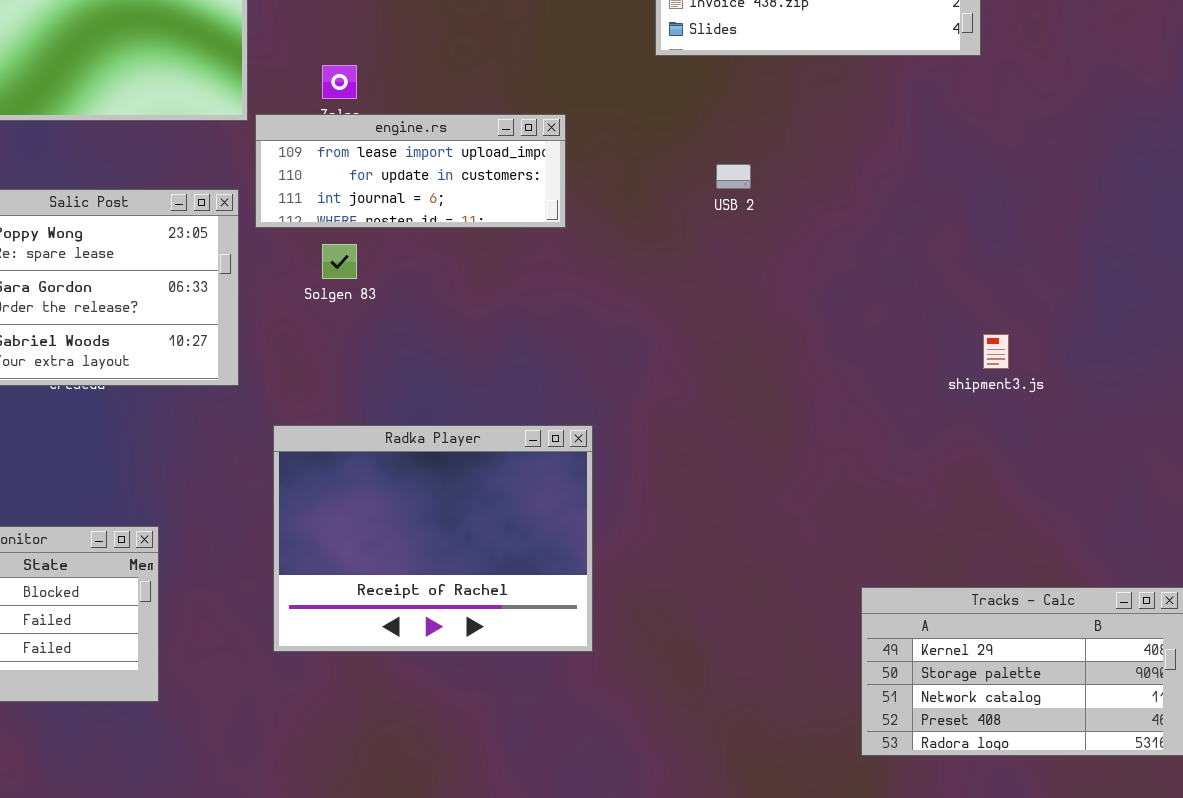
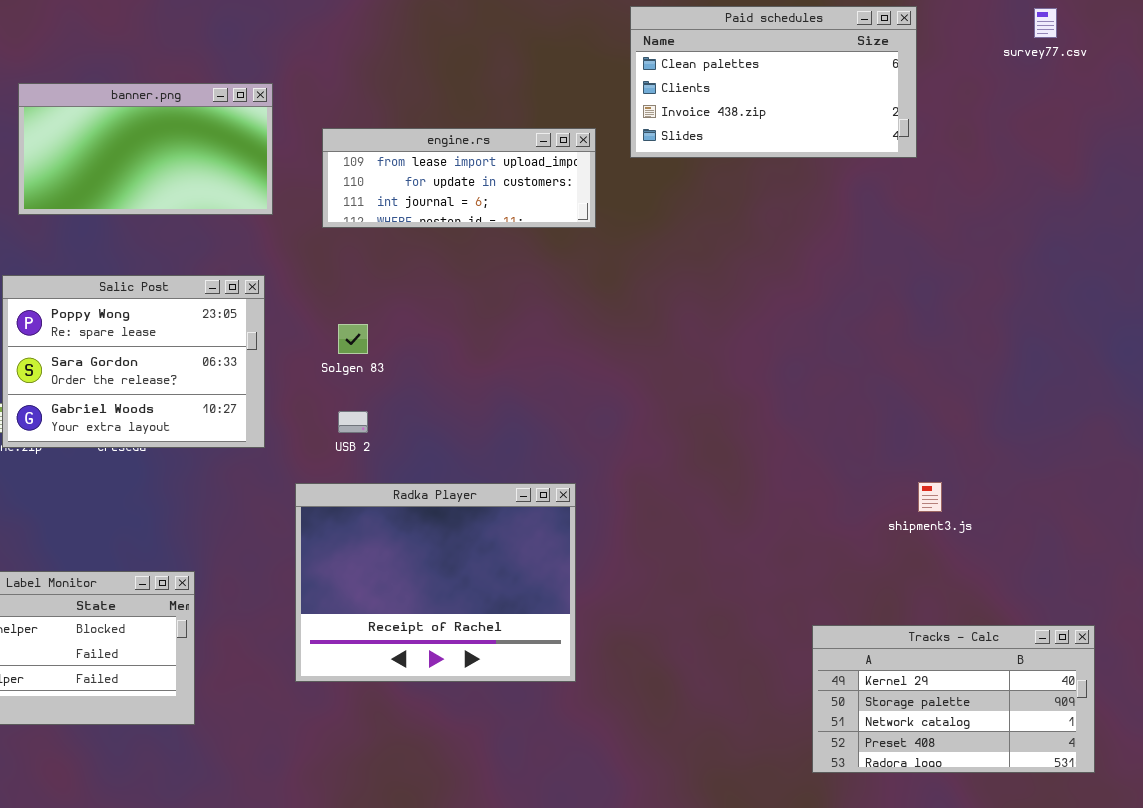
engine.rs: [255,114,566,228] -> [322,128,596,228], moved
USB 2: [716,164,751,189] -> [338,411,368,433], moved
shipment3.js: [983,334,1009,369] -> [918,482,942,512], moved

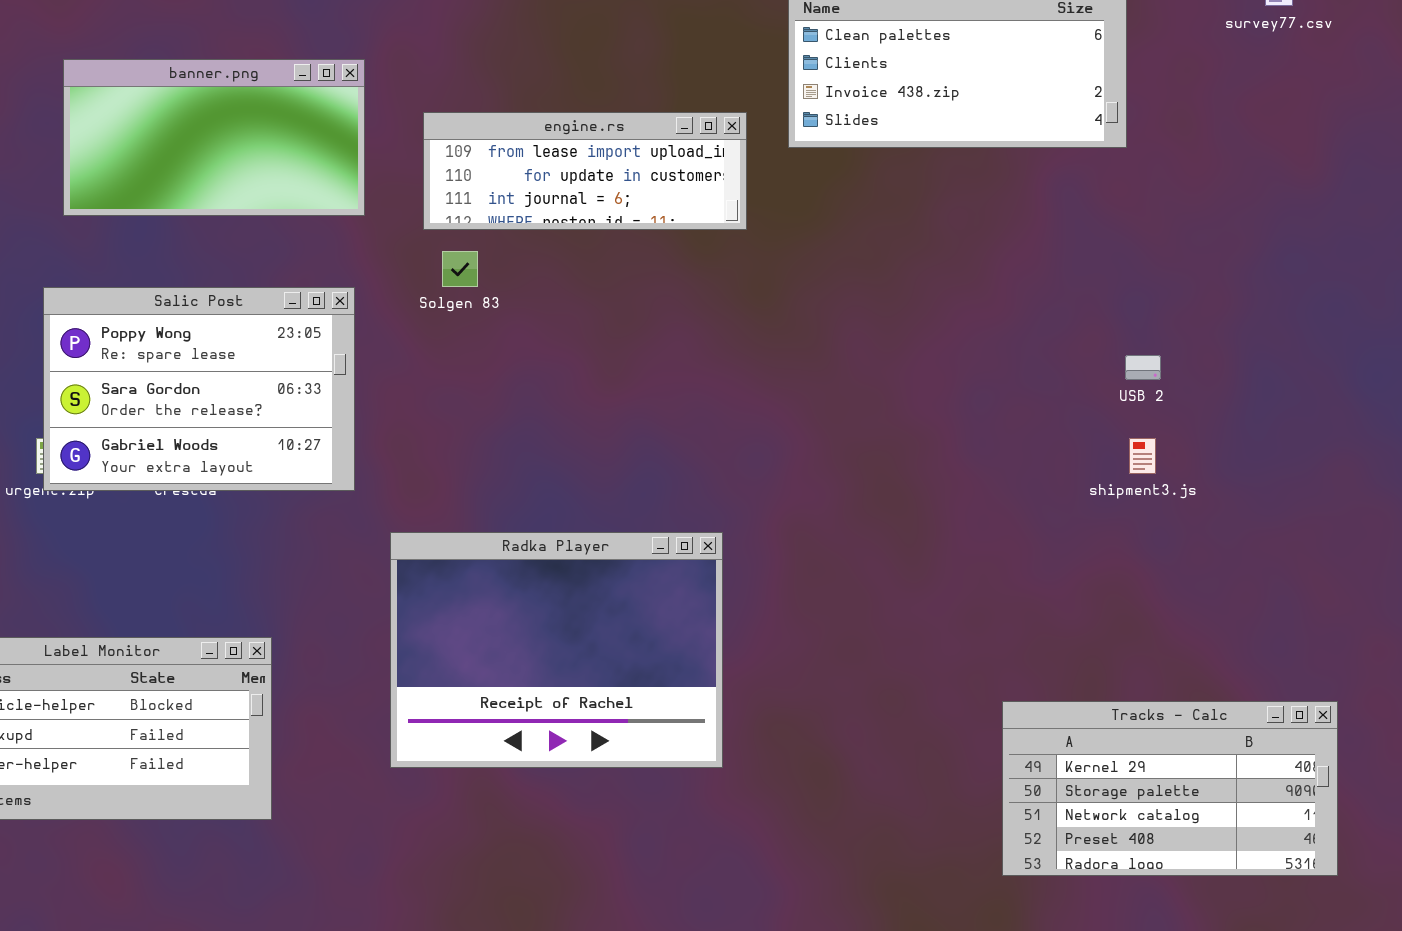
Solgen 83: [338,324,368,354] -> [442,251,478,287], moved
USB 2: [338,411,368,433] -> [1125,355,1161,380], moved
shipment3.js: [918,482,942,512] -> [1129,438,1156,474], moved

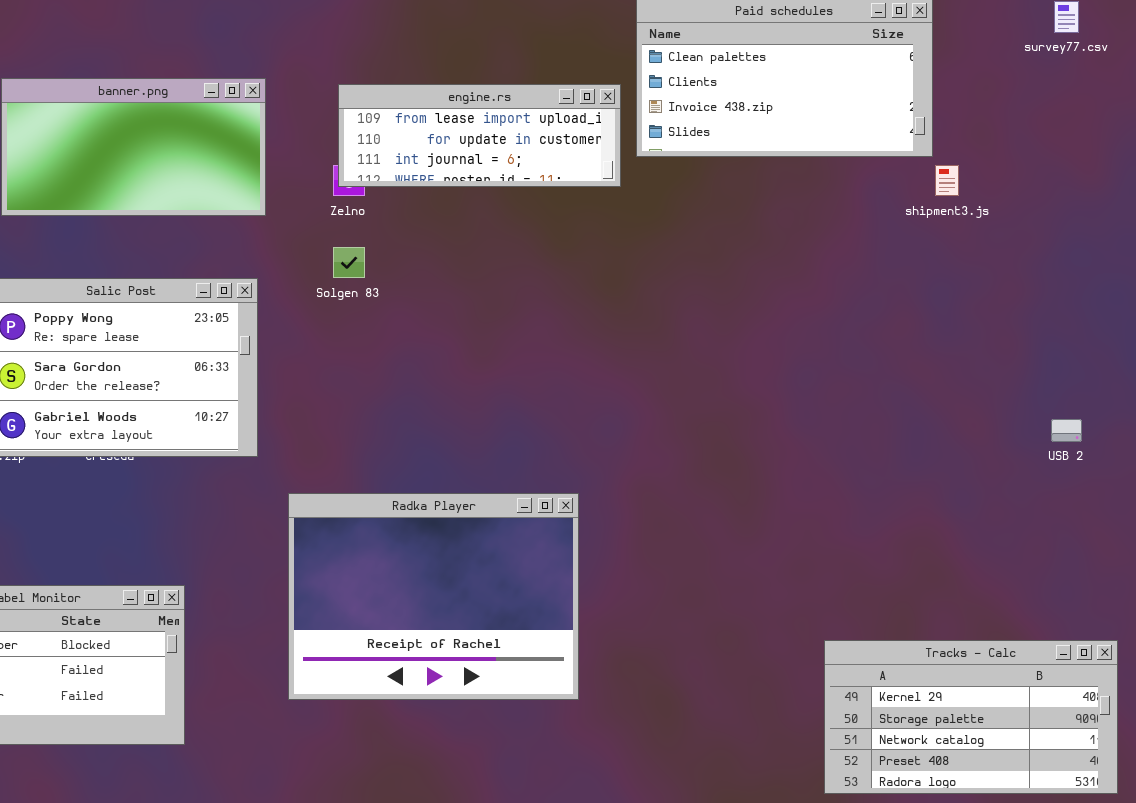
engine.rs: [423,112,747,230] -> [338,84,621,187], moved
USB 2: [1125,355,1161,380] -> [1051,419,1082,442], moved
shipment3.js: [1129,438,1156,474] -> [935,165,959,196], moved

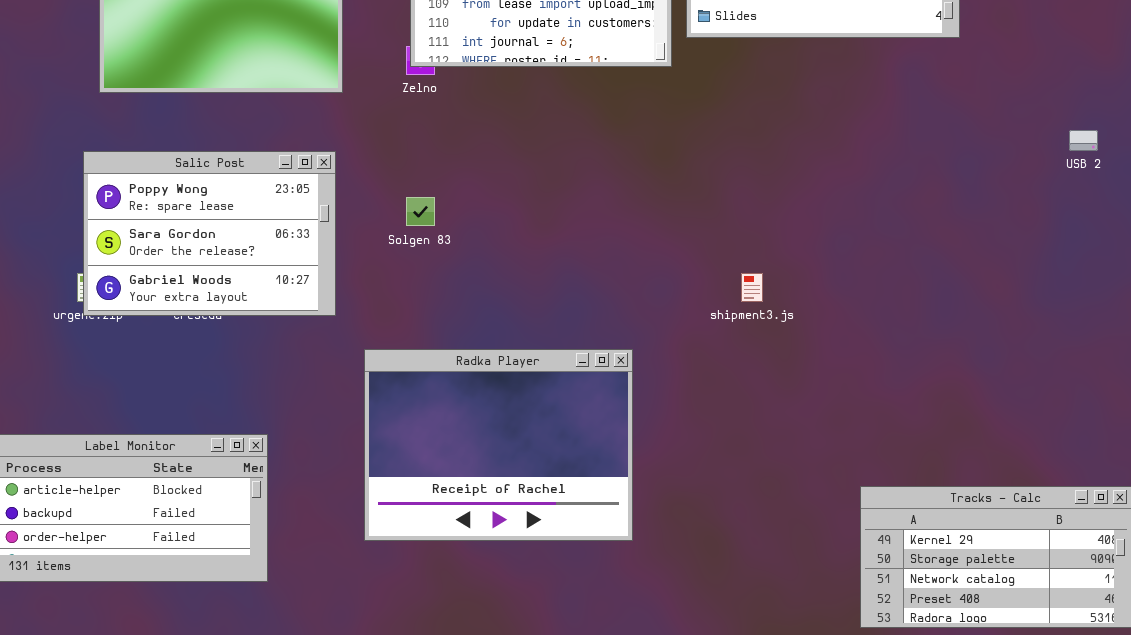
shipment3.js: [935,165,959,196] -> [741,273,763,302], moved
Solgen 83: [333,247,365,278] -> [406,197,435,226], moved
USB 2: [1051,419,1082,442] -> [1069,130,1098,151], moved

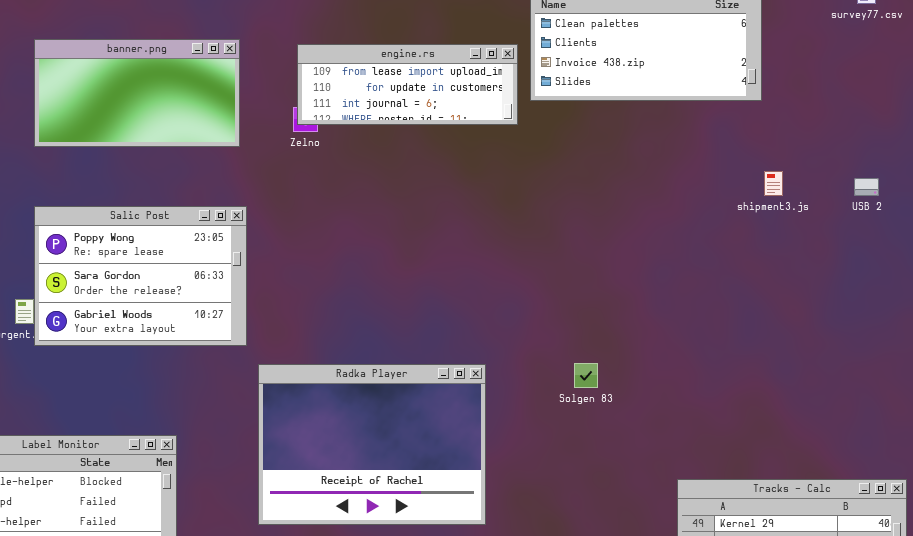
Salic Post: [83,151,336,316] -> [34,206,247,346], moved
Solgen 83: [406,197,435,226] -> [574,363,598,388], moved
shipment3.js: [741,273,763,302] -> [764,171,783,196], moved

